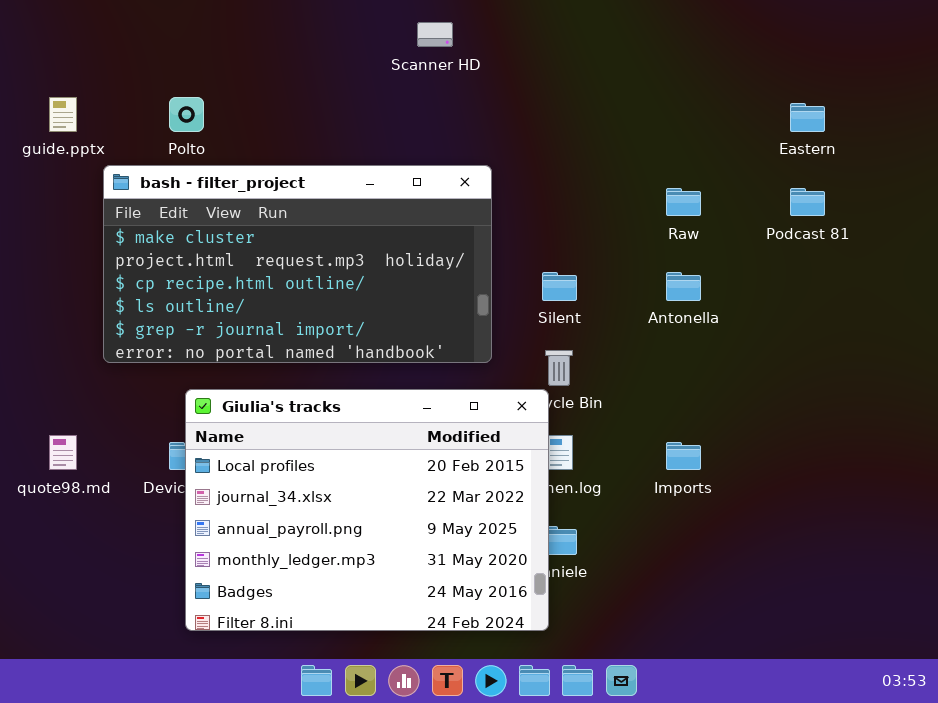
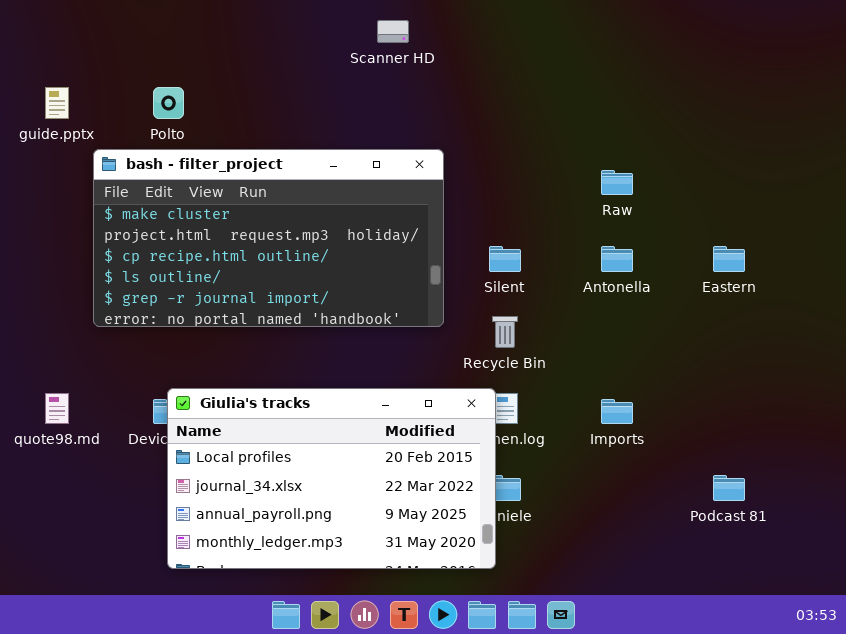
Eastern: [790,103,825,132] -> [713,246,745,272], moved
Podcast 81: [790,188,825,216] -> [713,475,745,501], moved
Giulia's tracks: [185,389,549,631] -> [167,388,496,569], resized

